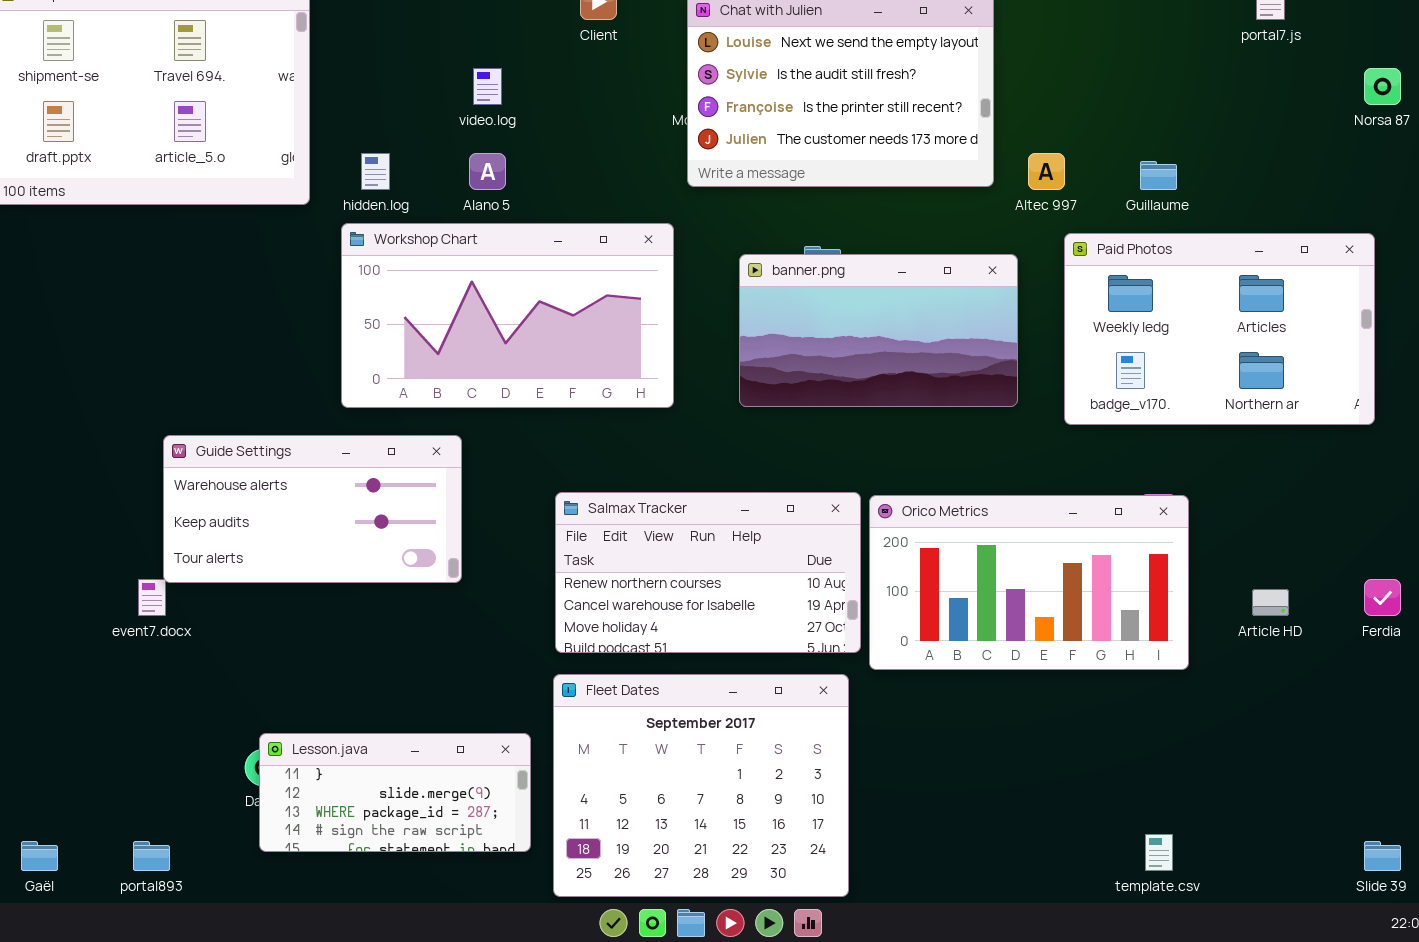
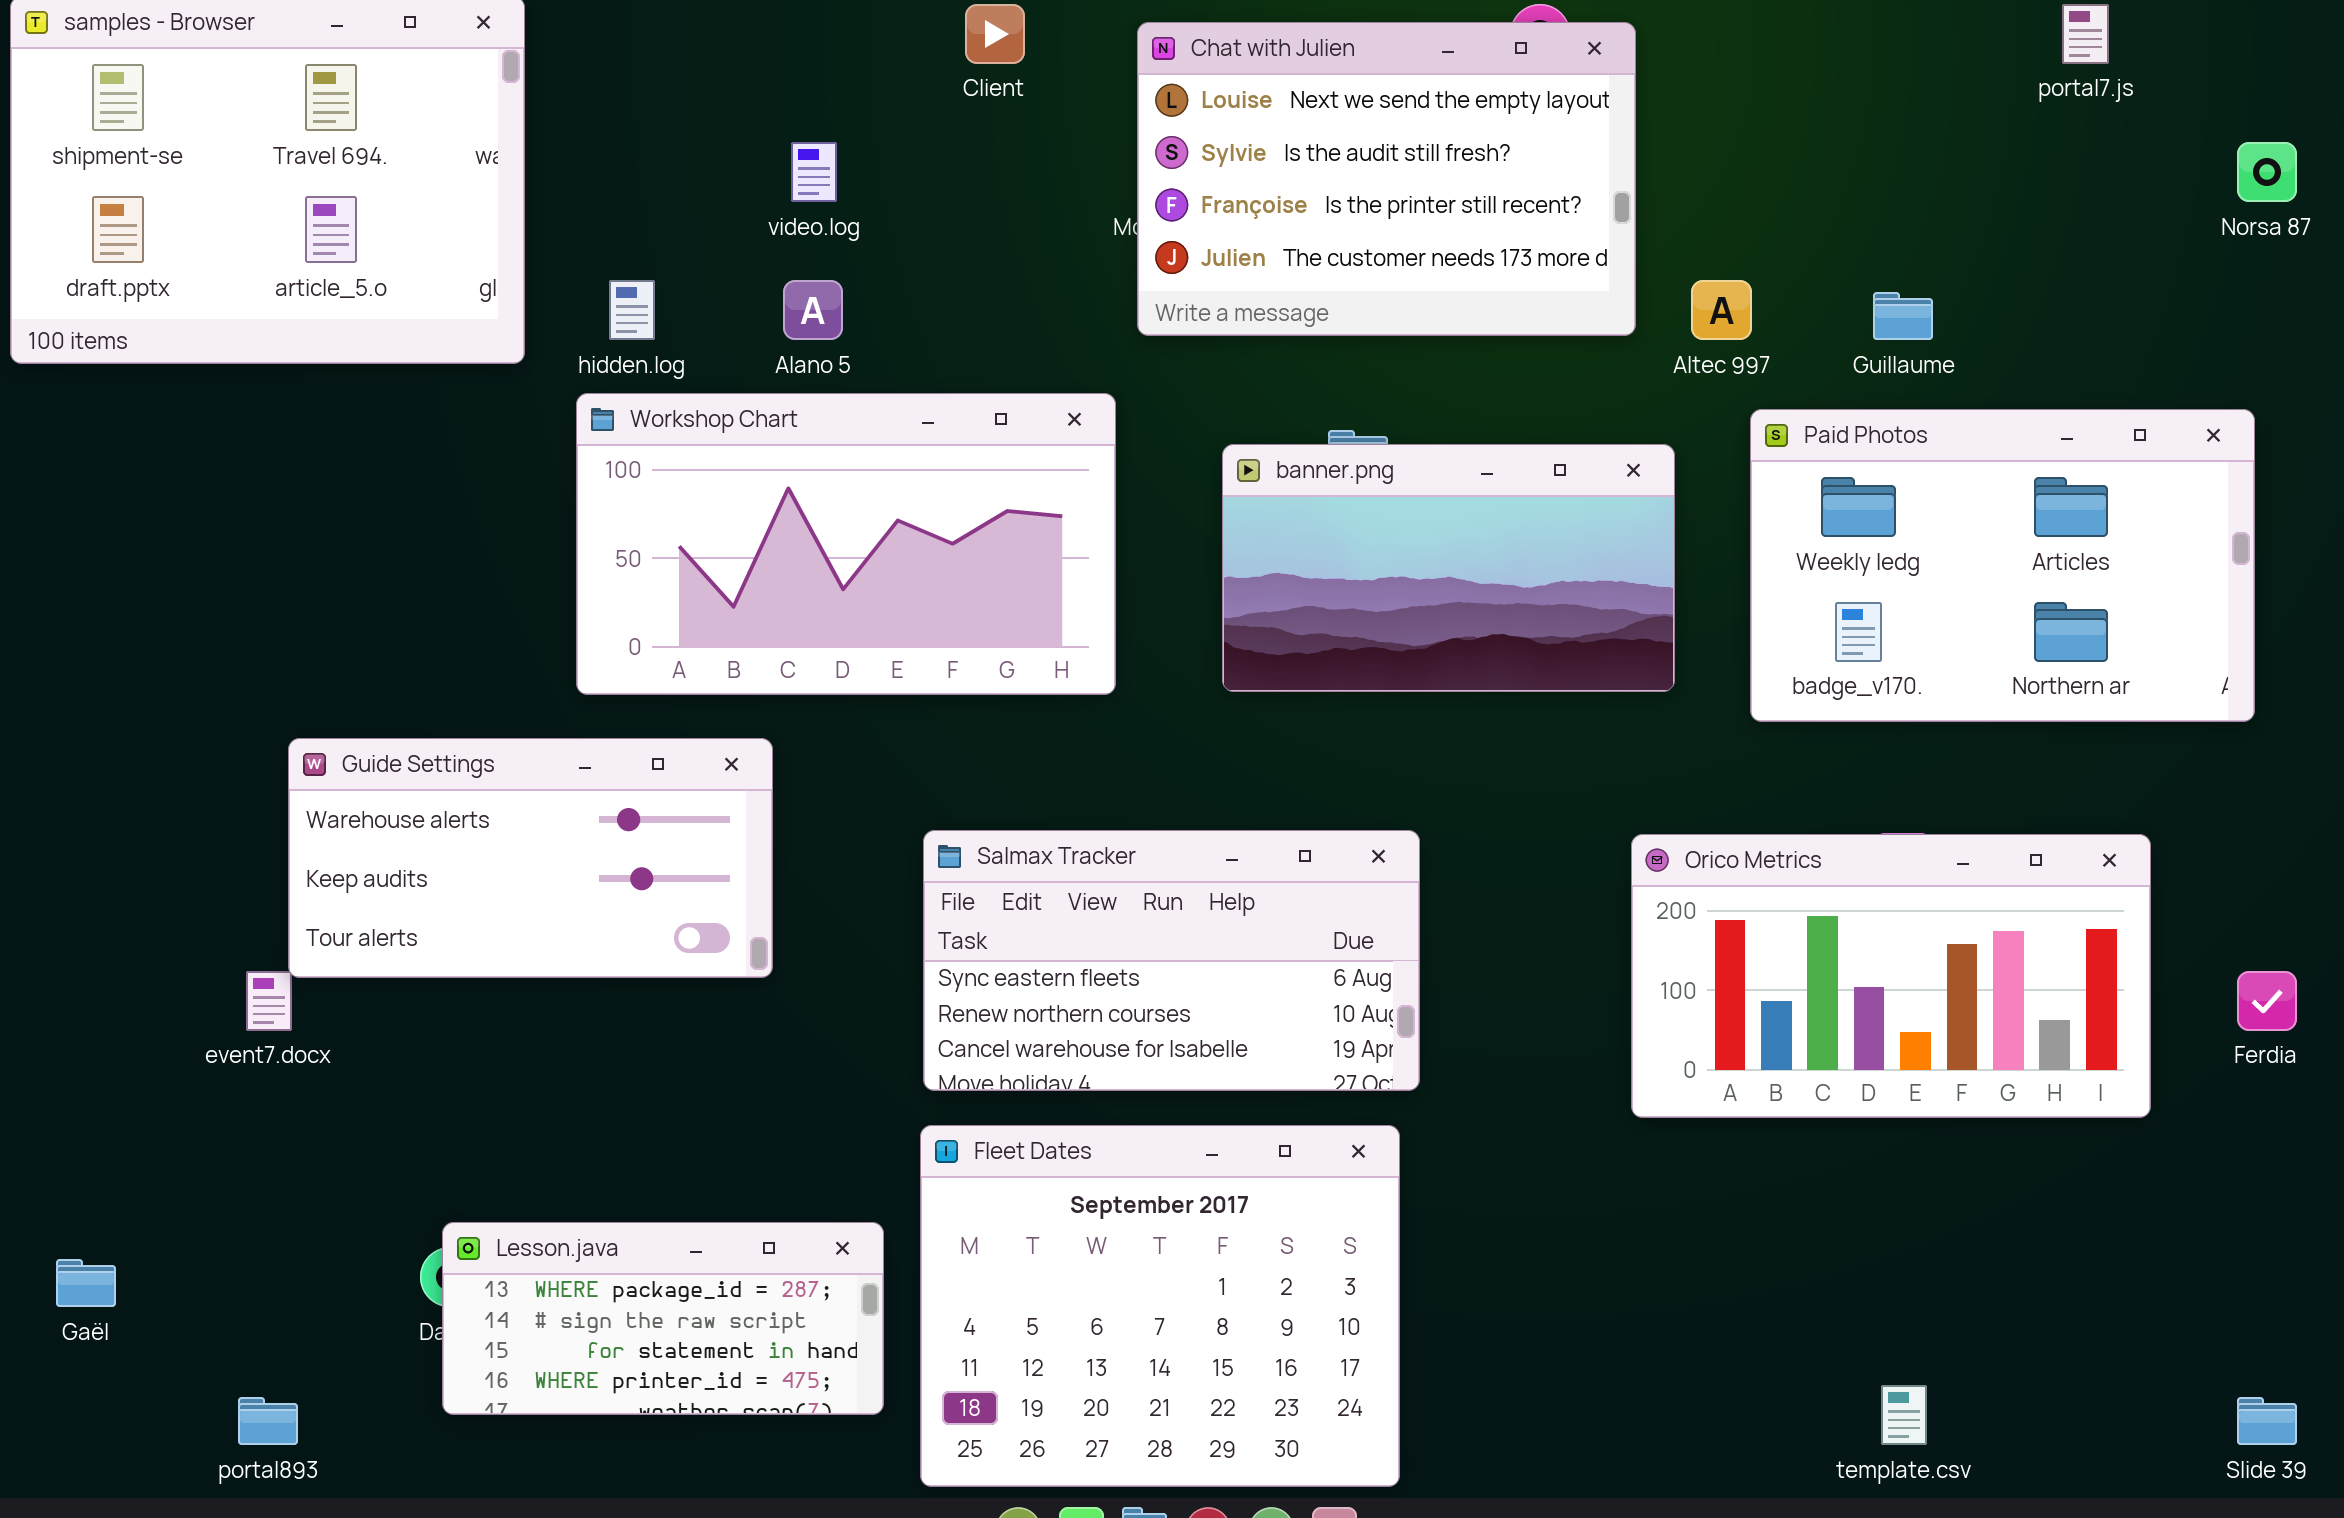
Salmax Tracker: [555,492,861,653] -> [923,830,1420,1091], scrolled up 1 row
Orico Metrics: [869,495,1189,670] -> [1631,834,2151,1118], moved
Lesson.java: [259,733,531,852] -> [442,1222,884,1415], scrolled down 2 rows
Gaël: [21,841,58,871] -> [56,1259,116,1307], moved

